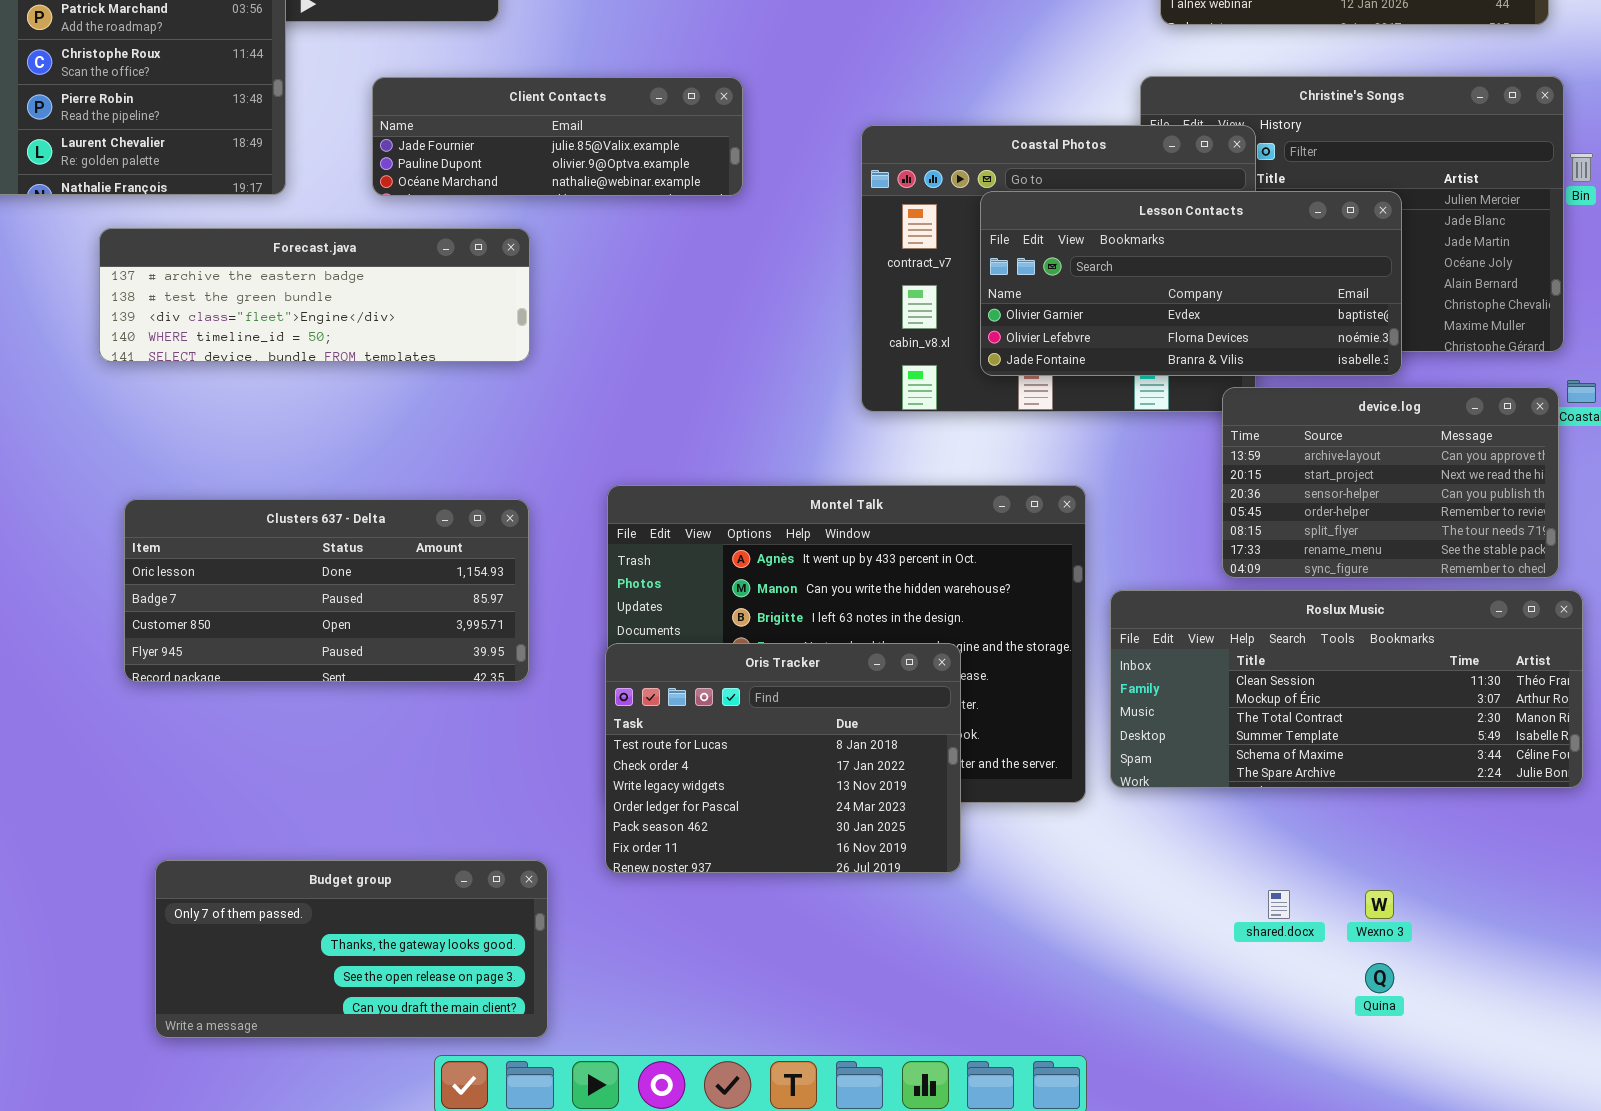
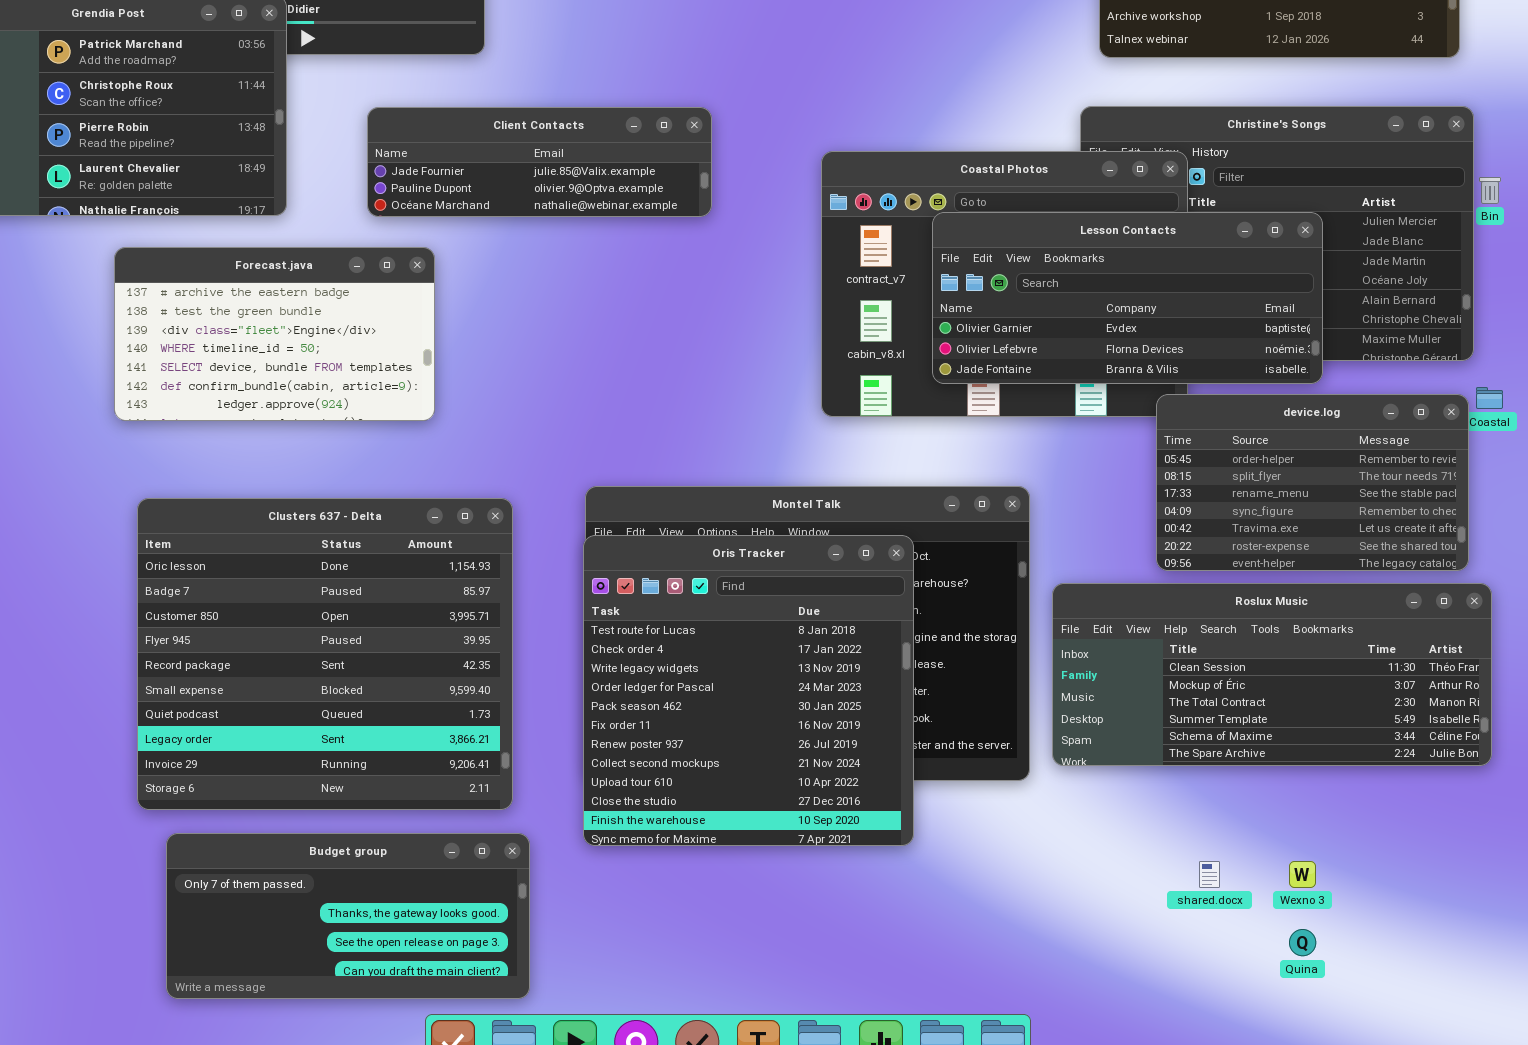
Forecast.java: [99,228,530,362] -> [114,247,435,421], resized
device.log: [1222,387,1559,578] -> [1156,394,1469,571], scrolled down 3 rows
Clusters 637 - Delta: [124,499,529,682] -> [137,498,513,810], resized
Oris Tracker: [605,643,961,873] -> [583,535,914,846], resized

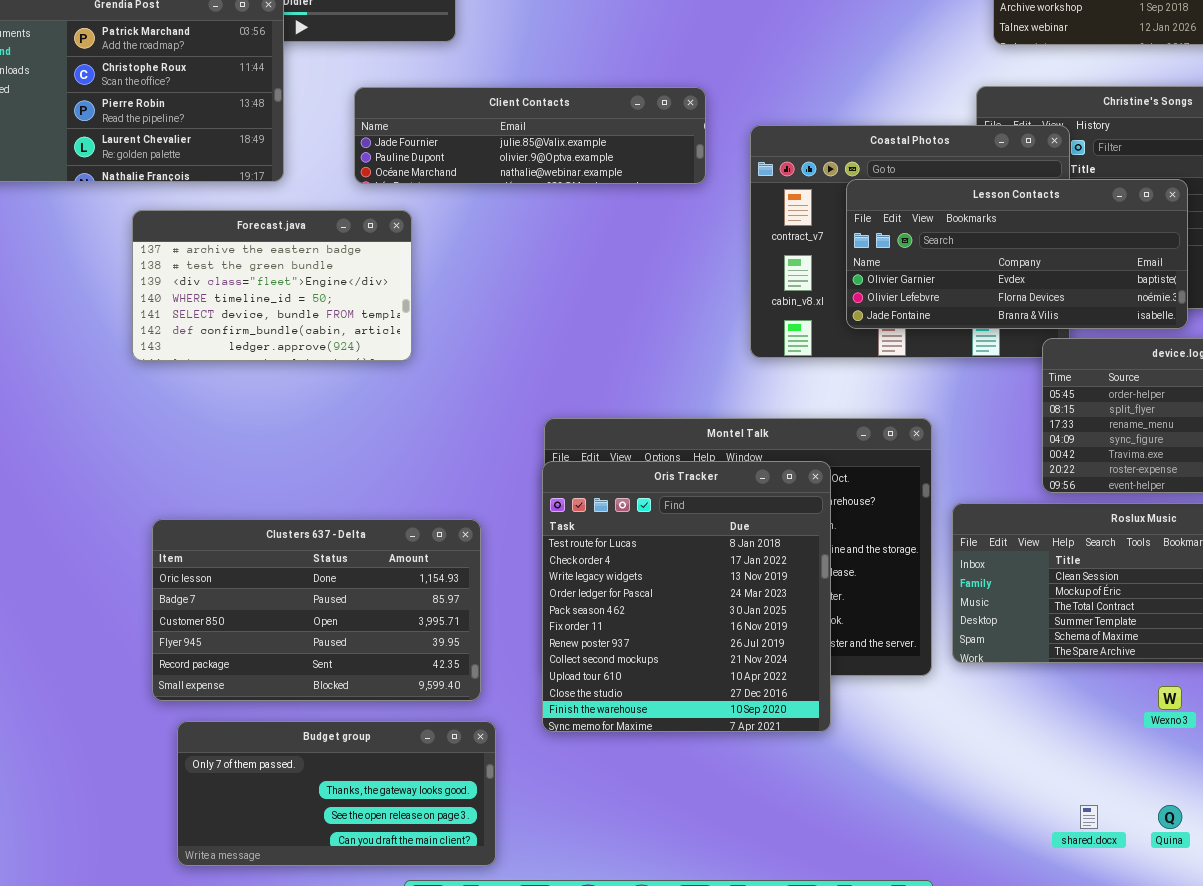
Client Contacts: [367,107,712,217] -> [354,87,706,184], resized
Clusters 637 - Delta: [137,498,513,810] -> [152,519,481,701], resized
shared.docx: [1199,861,1220,888] -> [1080,805,1098,829], moved
Wexno 3: [1289,861,1316,888] -> [1158,686,1182,710], moved

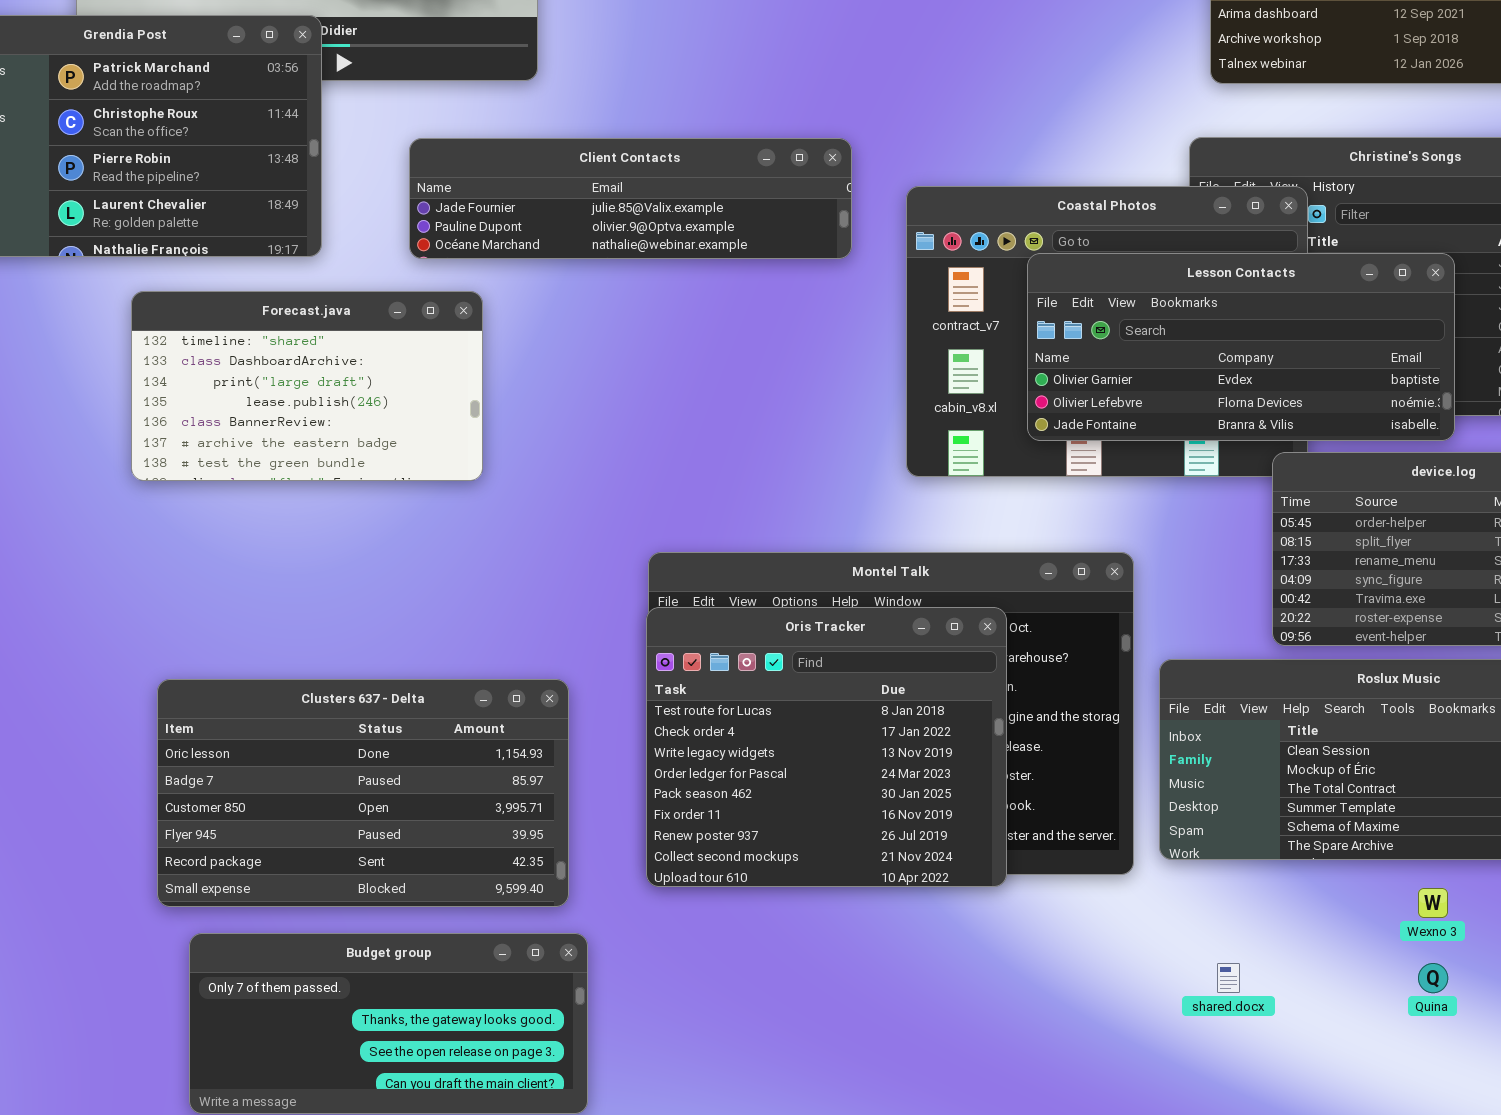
Forecast.java: [132,210,412,361] -> [131,291,483,481], scrolled up 5 rows
Oris Tracker: [542,461,831,732] -> [646,607,1007,887], resized
shared.docx: [1080,805,1098,829] -> [1217,963,1240,993], moved
Quina: [1158,805,1182,829] -> [1418,963,1448,993], moved

